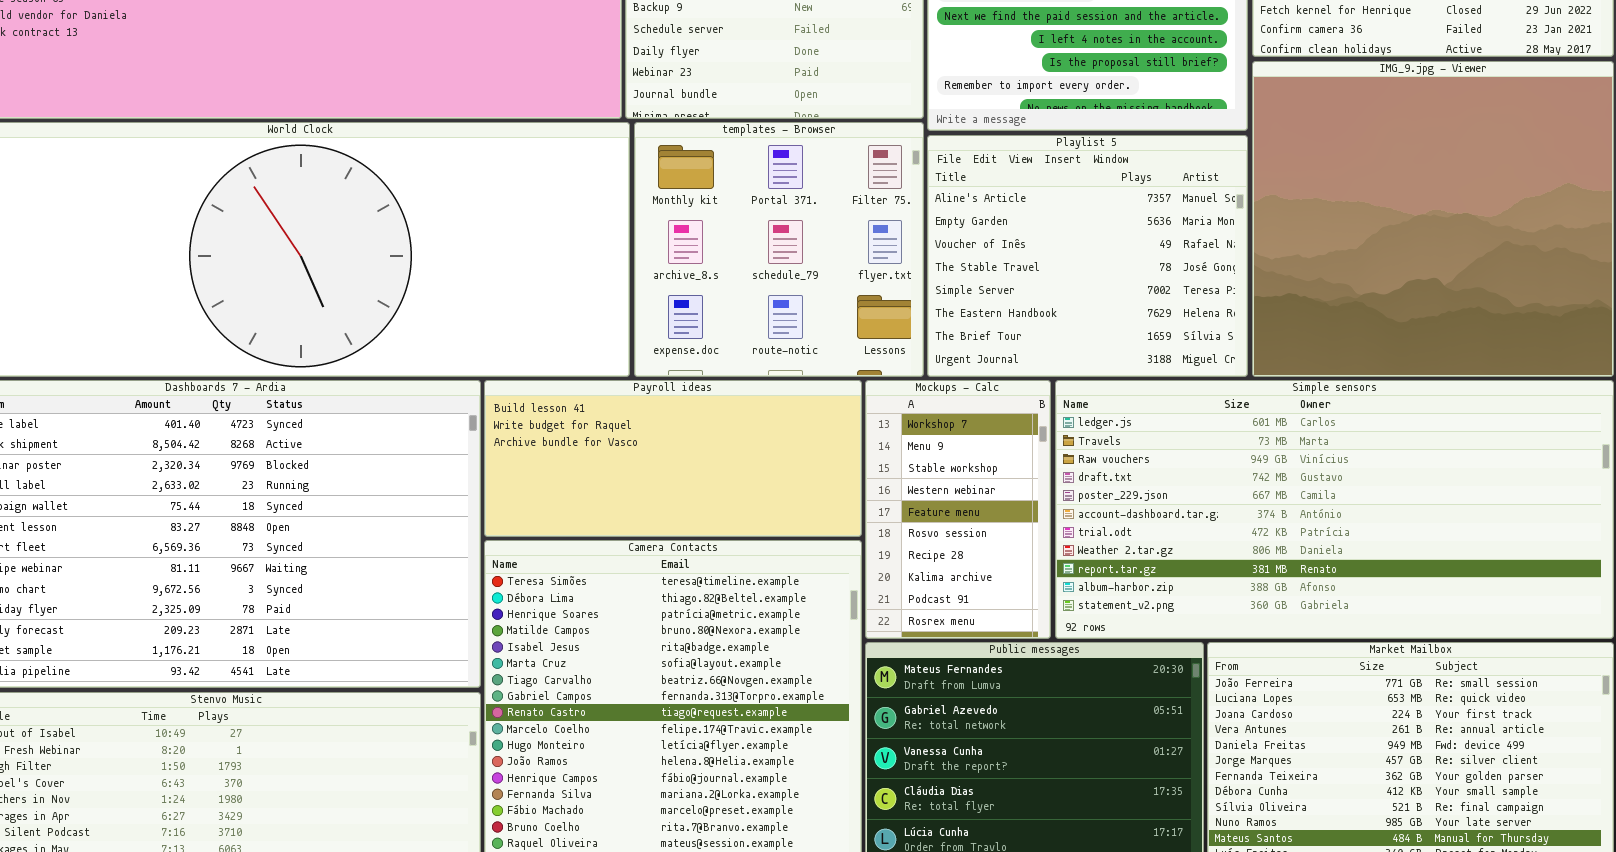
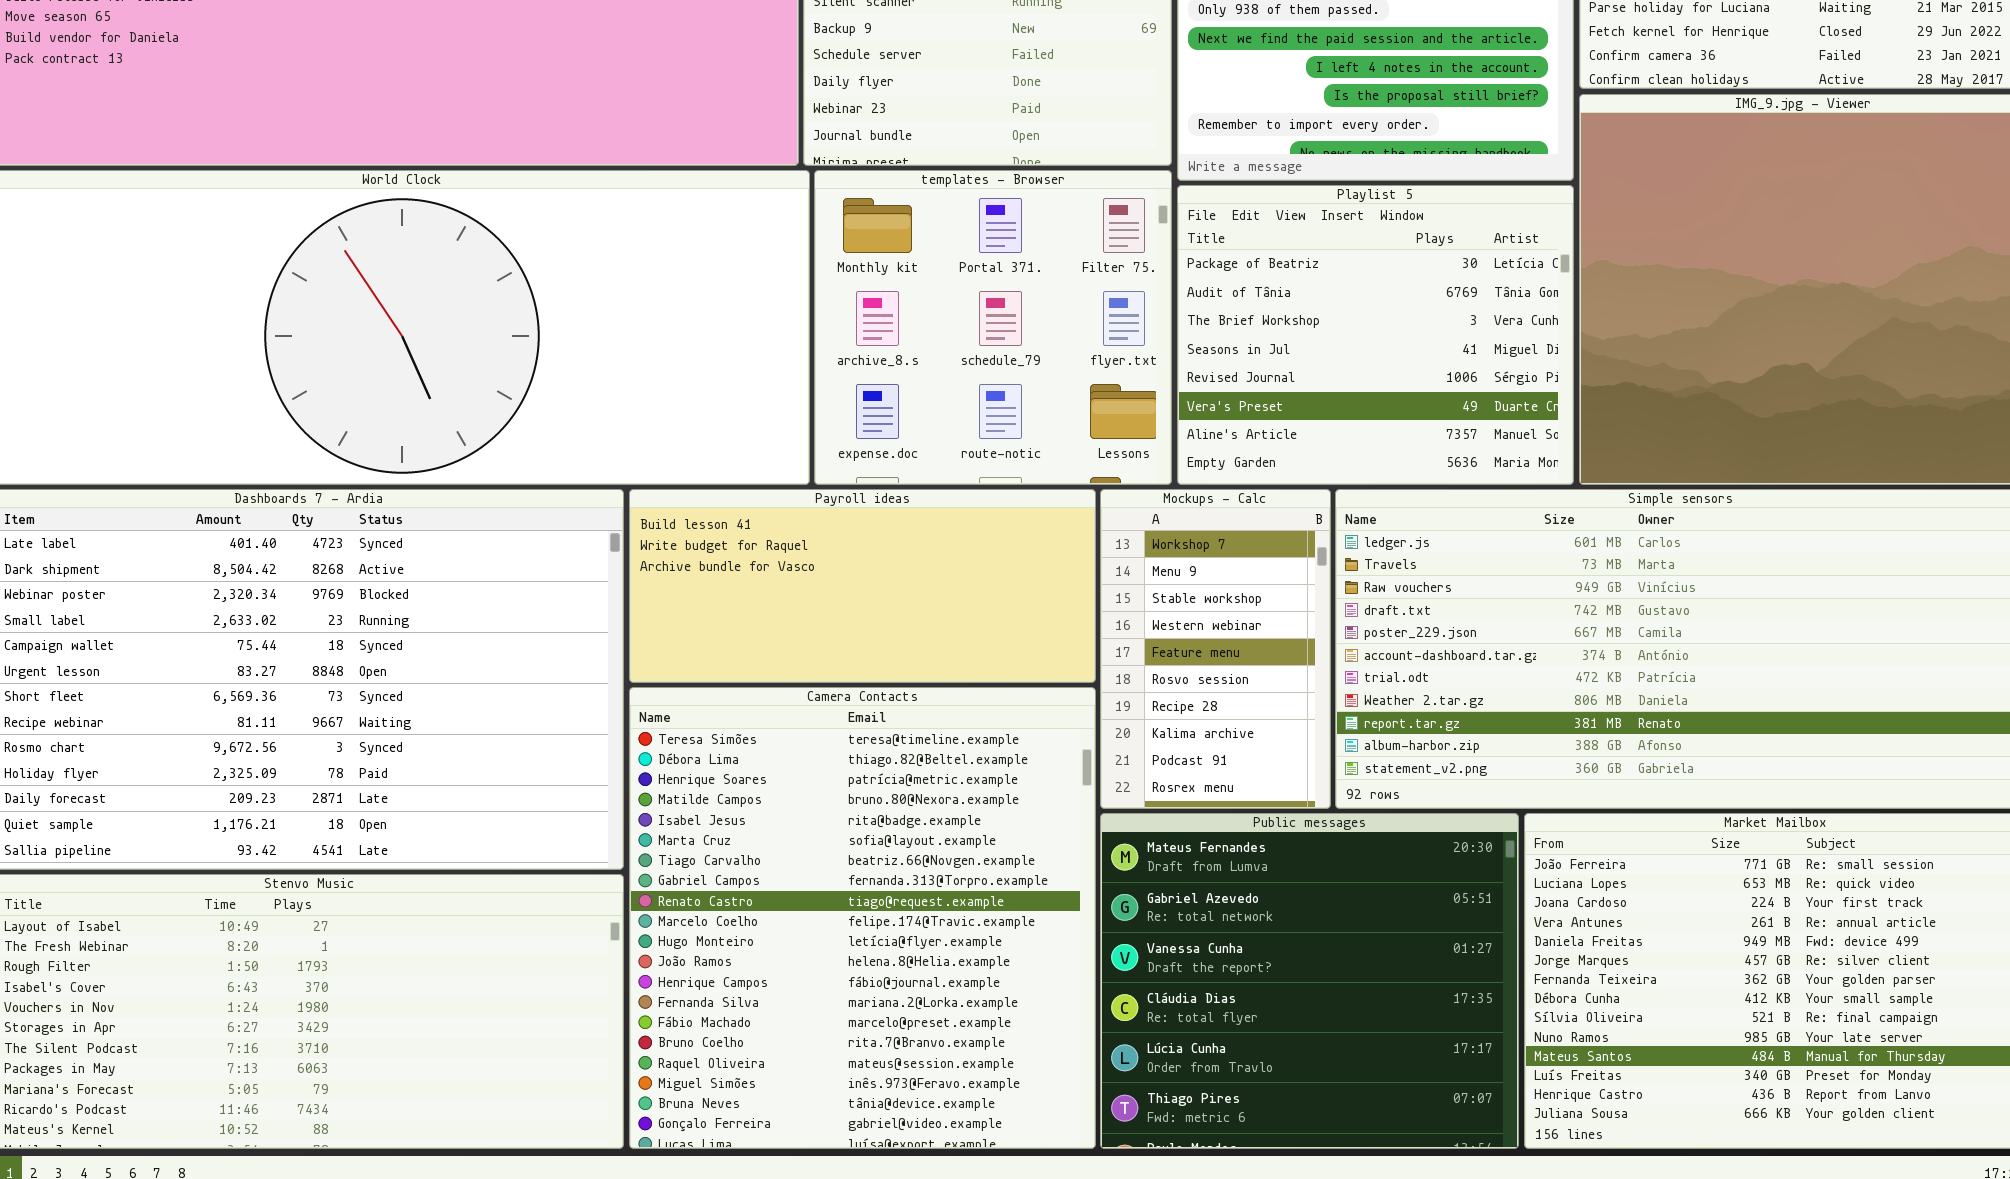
Playlist 5: [927,135,1248,377] -> [1177,185,1574,485], scrolled up 6 rows

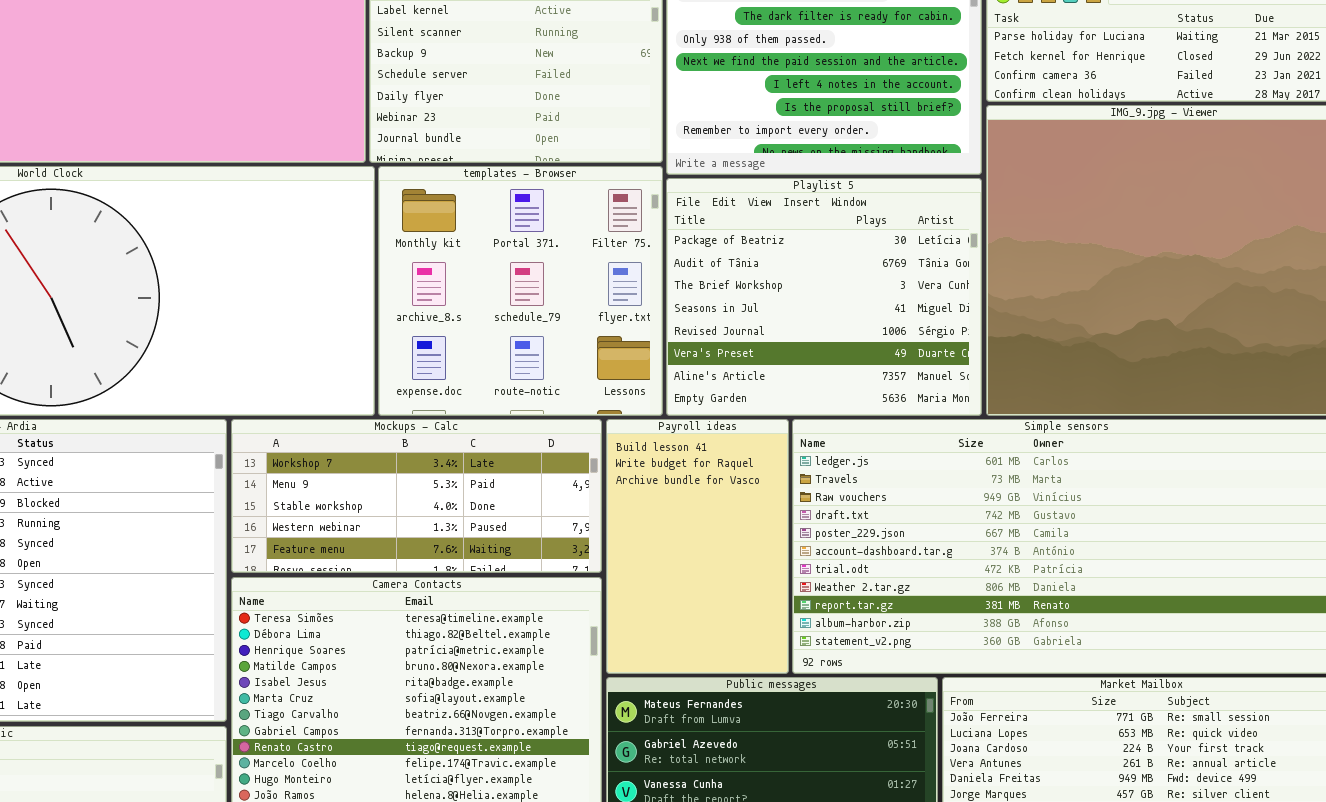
Payroll ideas: [629,489,1096,683] -> [606,419,789,674], moved, resized
Mockups - Calc: [1100,489,1331,809] -> [231,419,602,573], moved, resized

